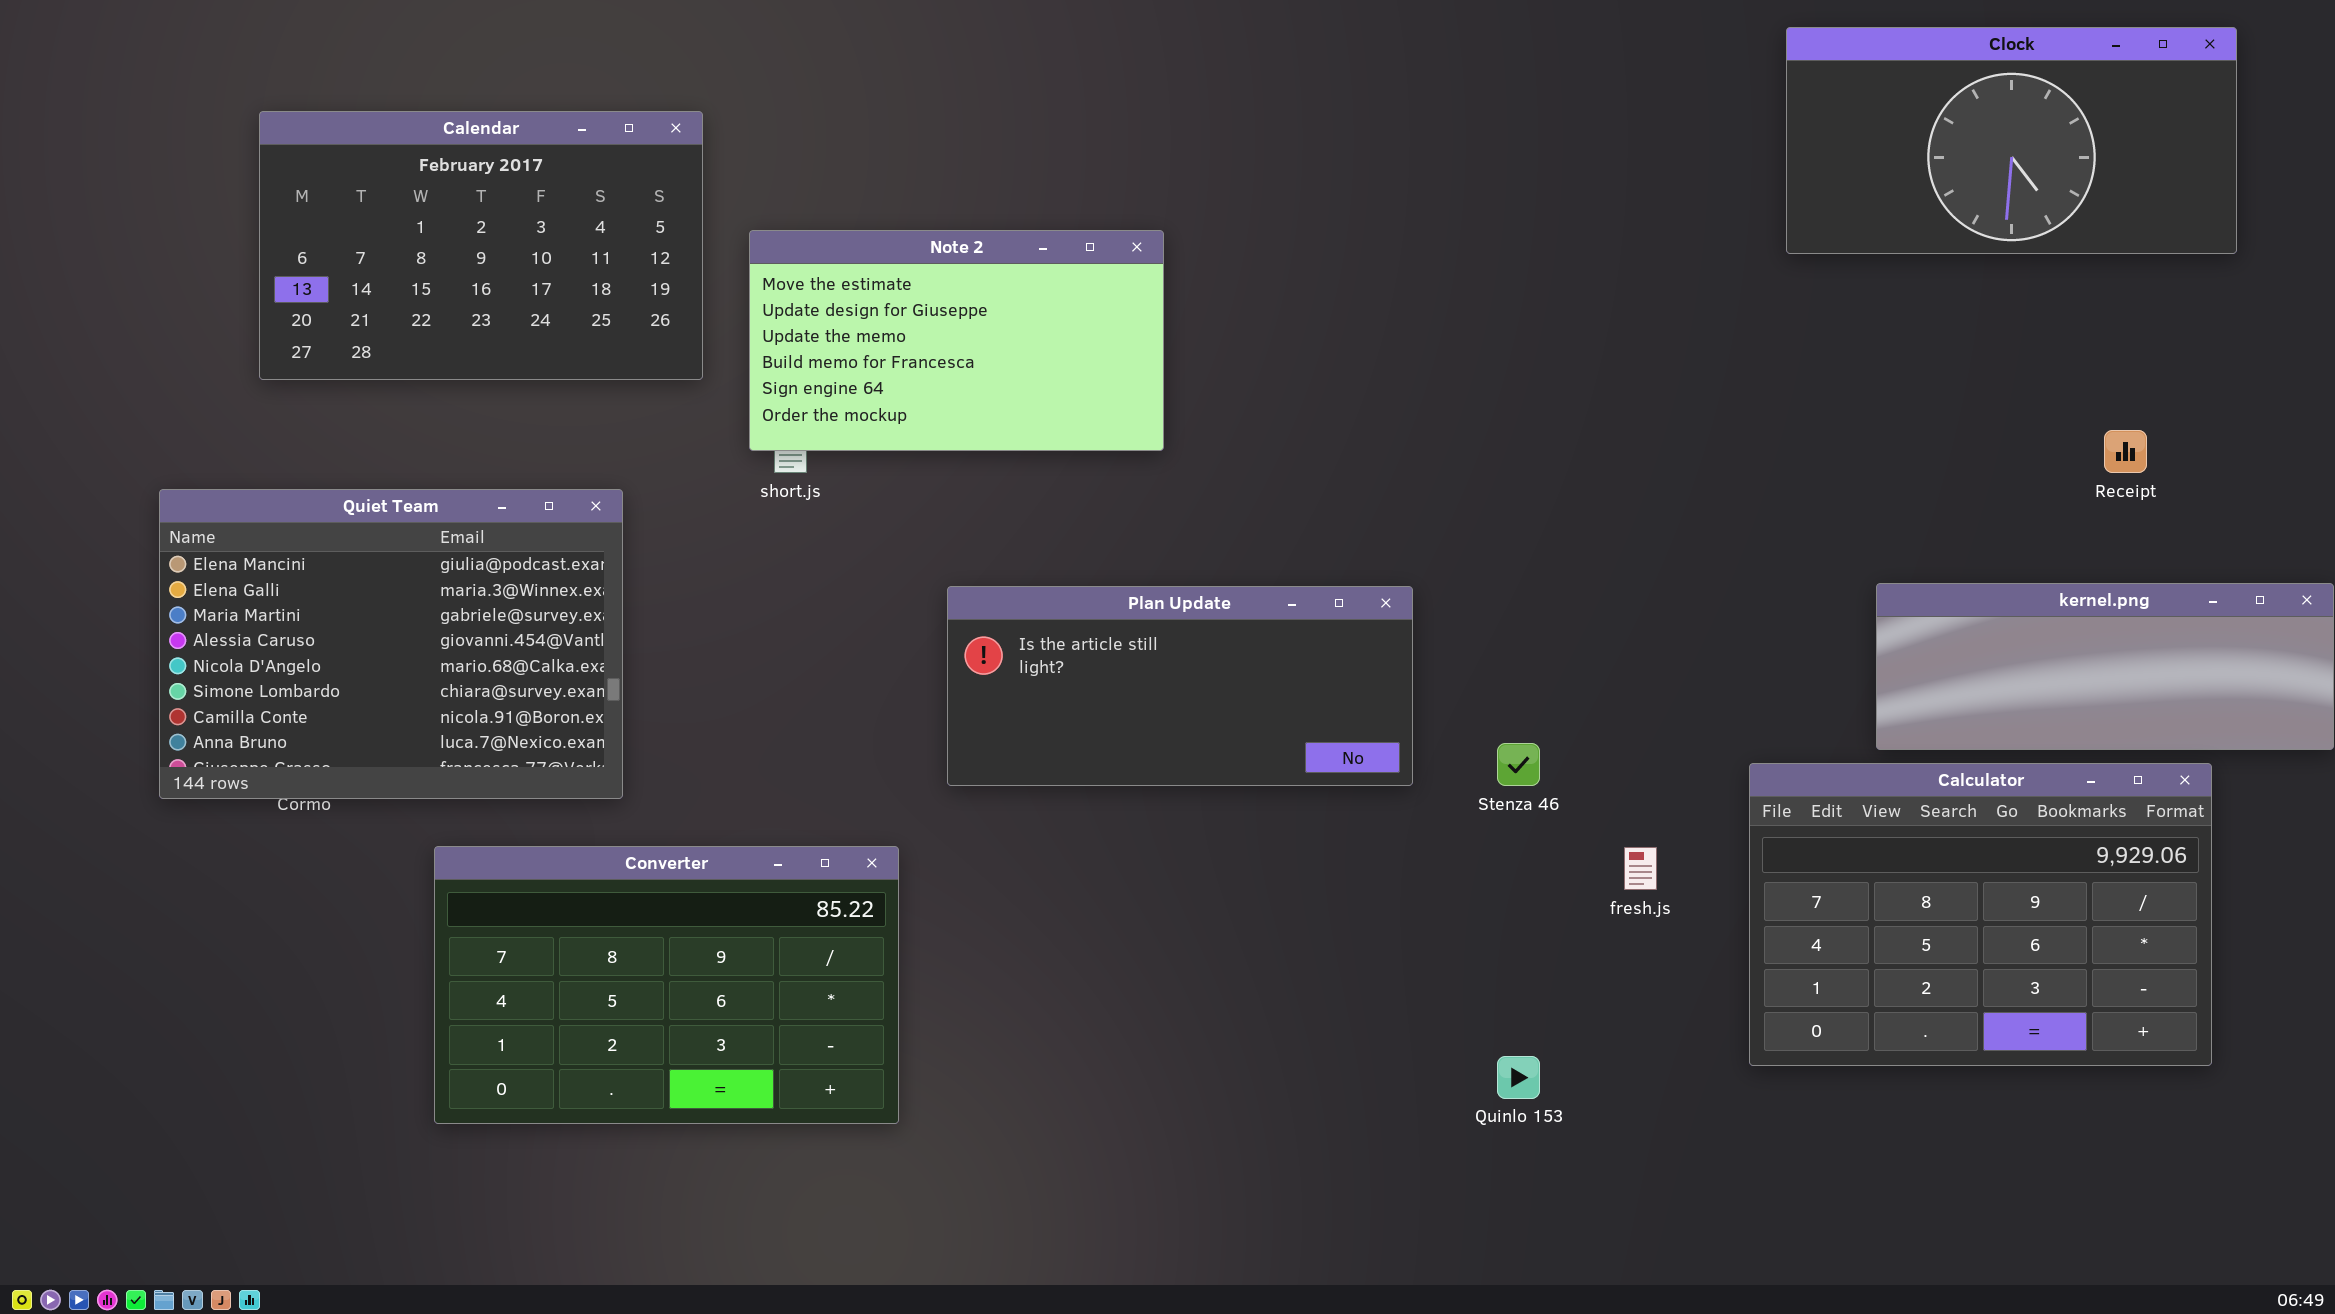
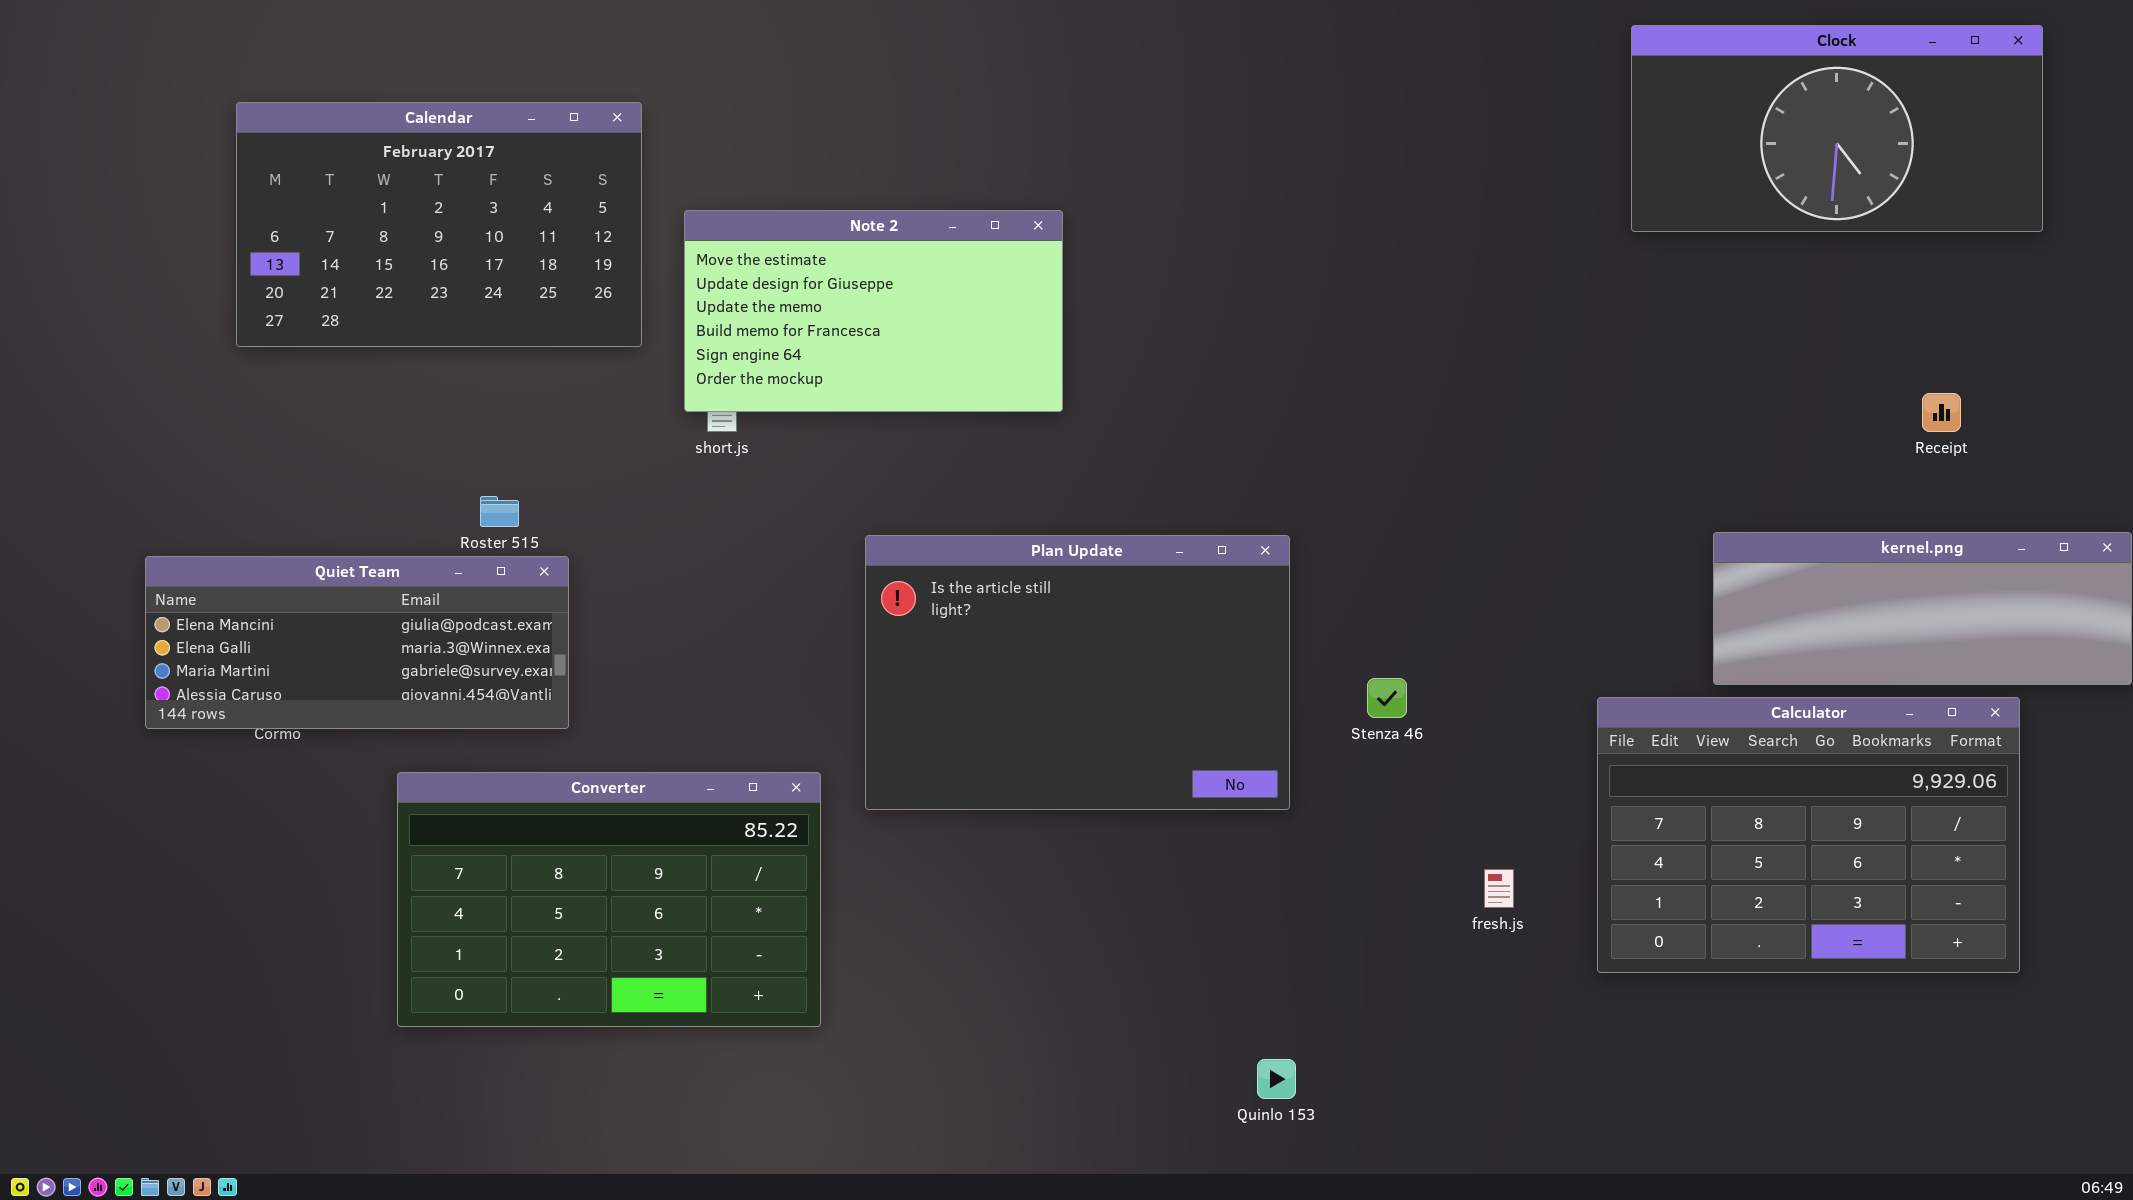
Quiet Team: [159,489,623,799] -> [145,556,569,729], resized
Plan Update: [947,586,1413,786] -> [865,535,1290,810], resized
fresh.js: [1624,847,1657,890] -> [1484,869,1514,908], moved
Quinlo 153: [1497,1056,1540,1099] -> [1257,1059,1296,1099], moved

